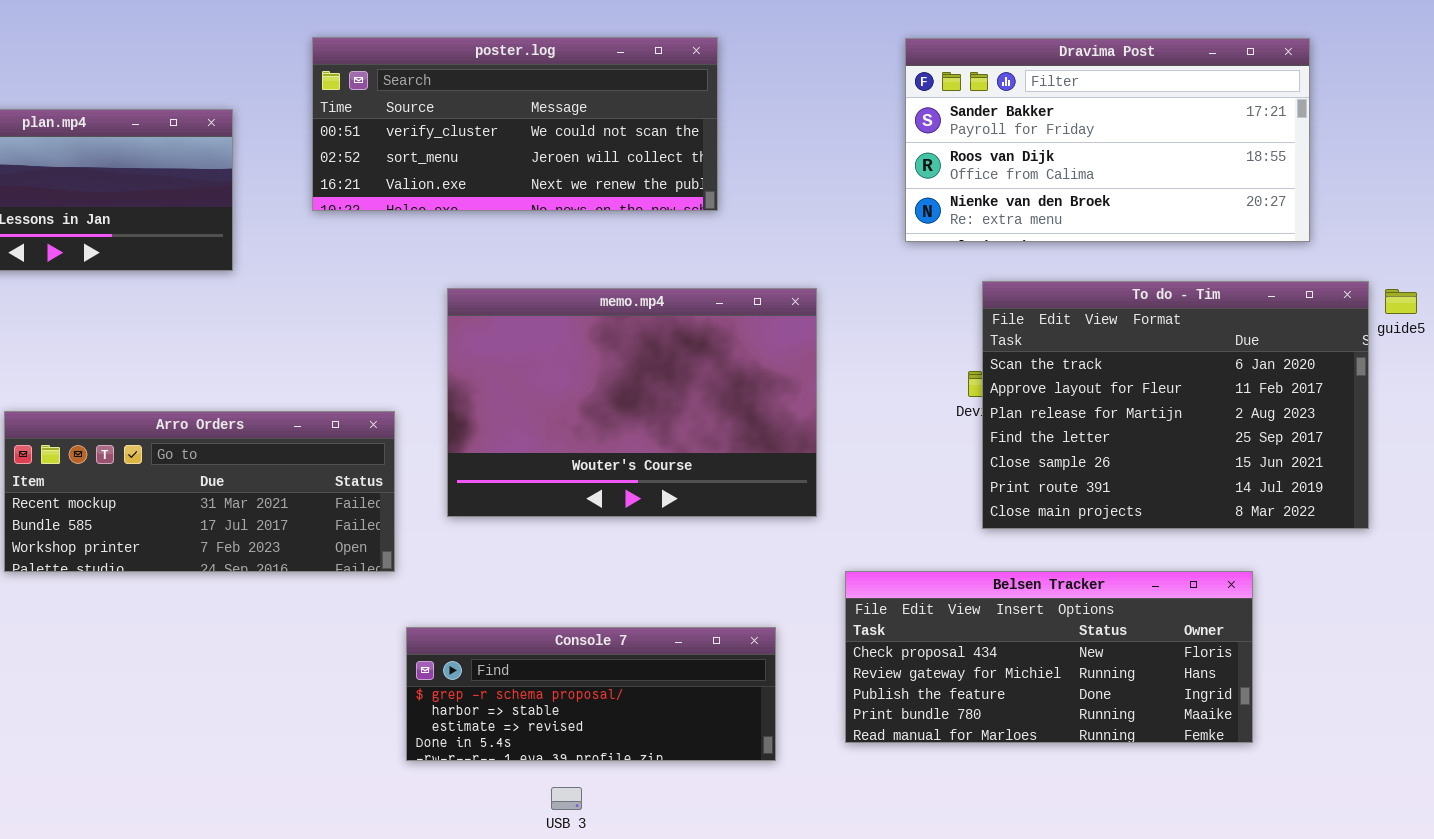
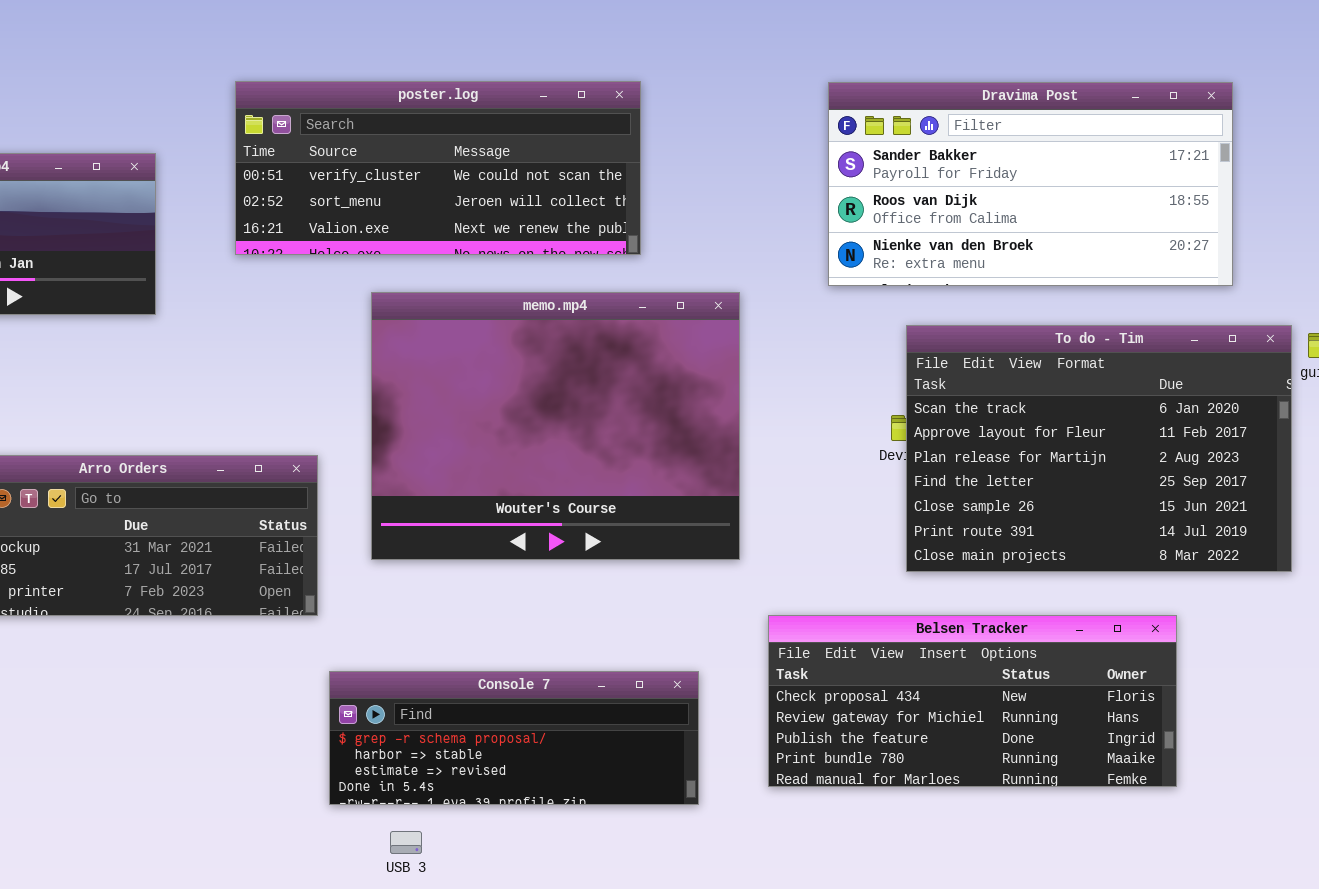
memo.mp4: [447,288,817,517] -> [371,292,740,560], resized
USB 3: [551,787,582,810] -> [390,831,422,854], moved

